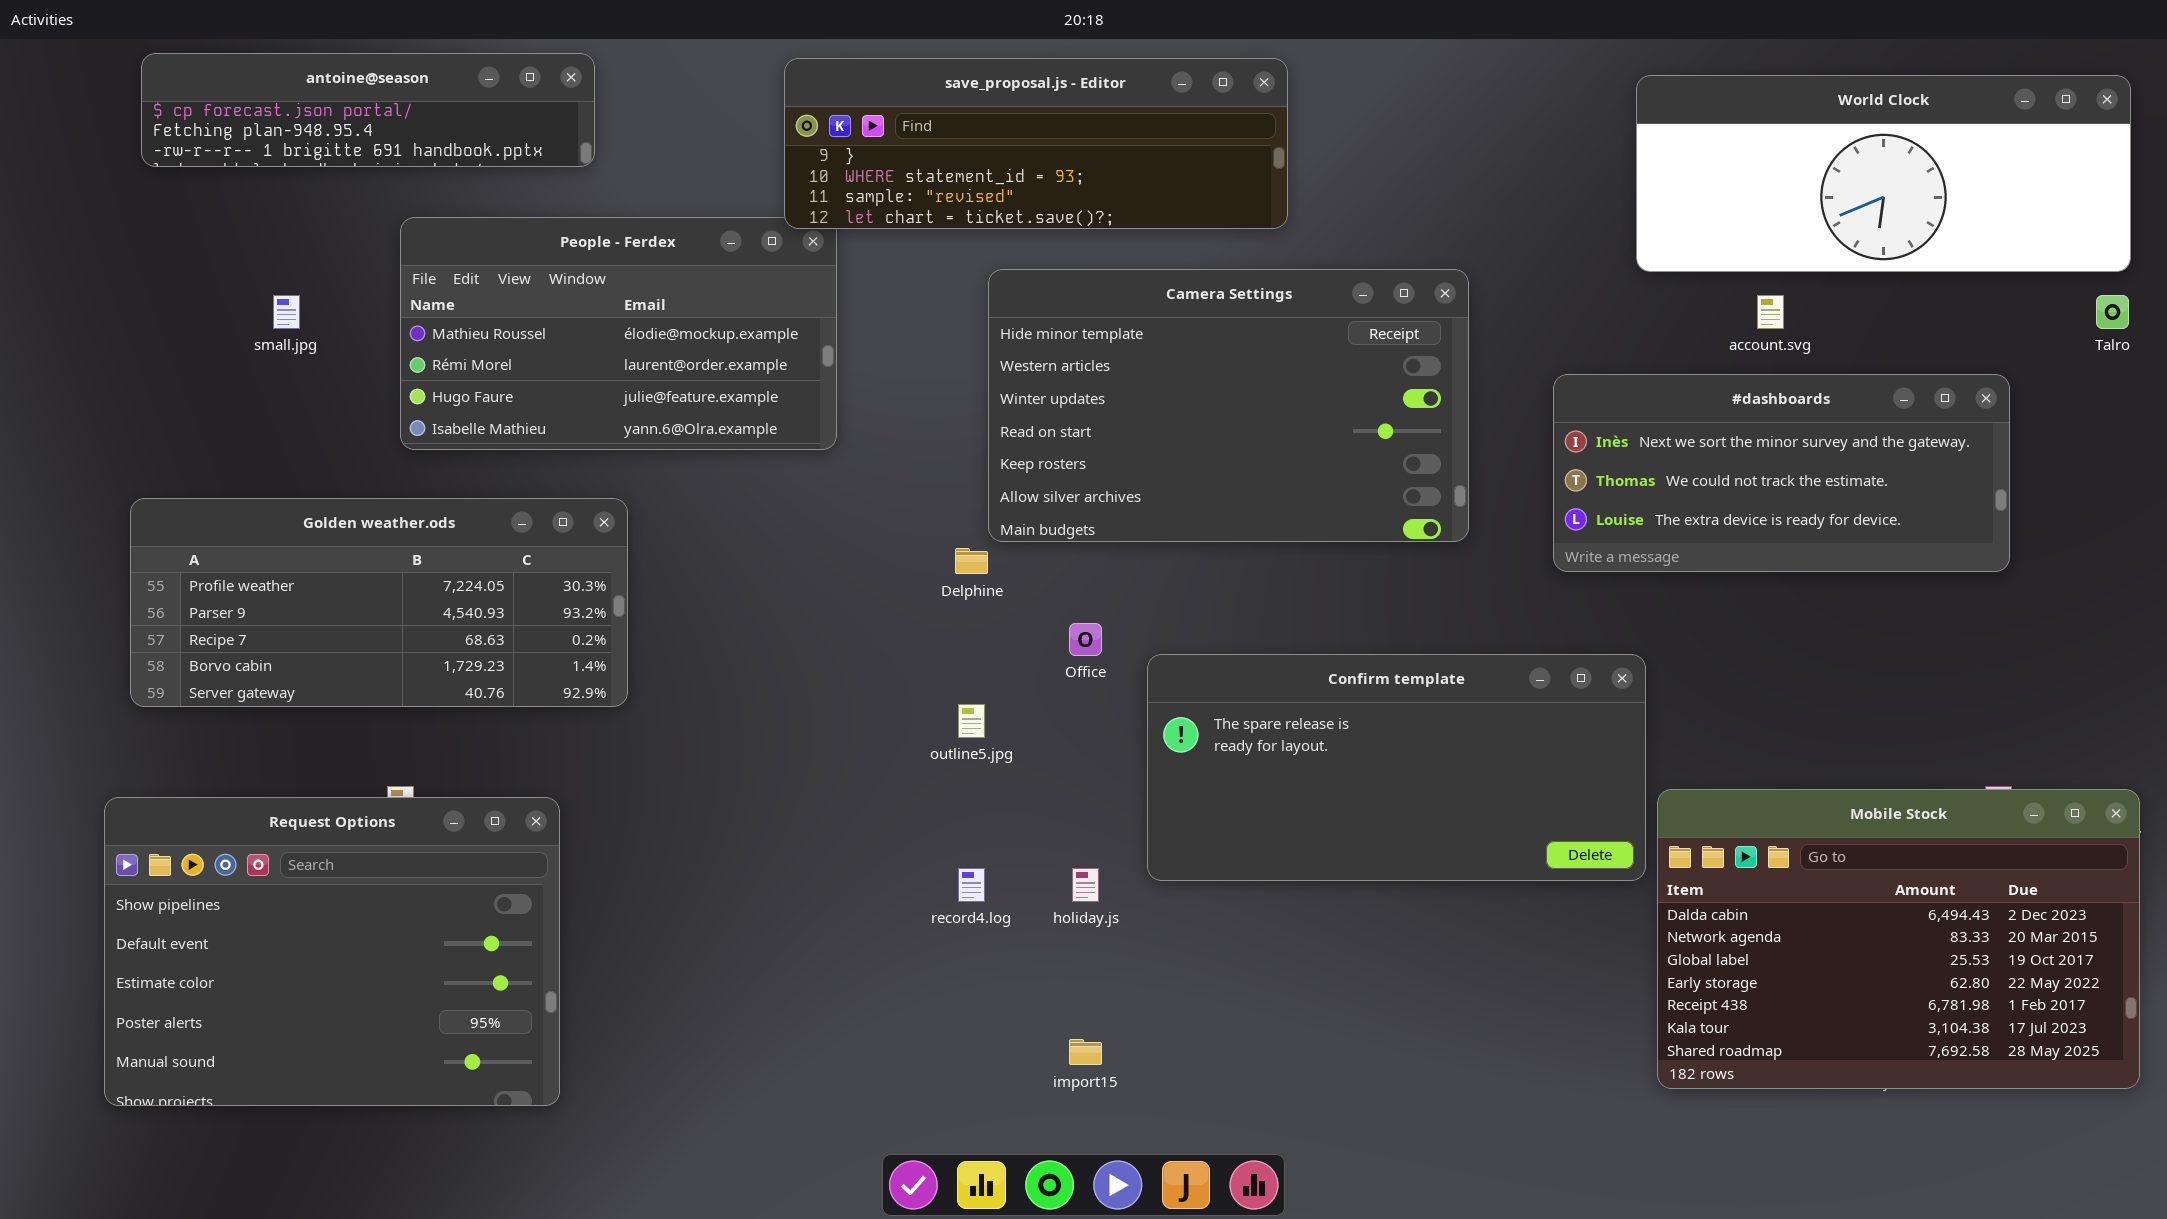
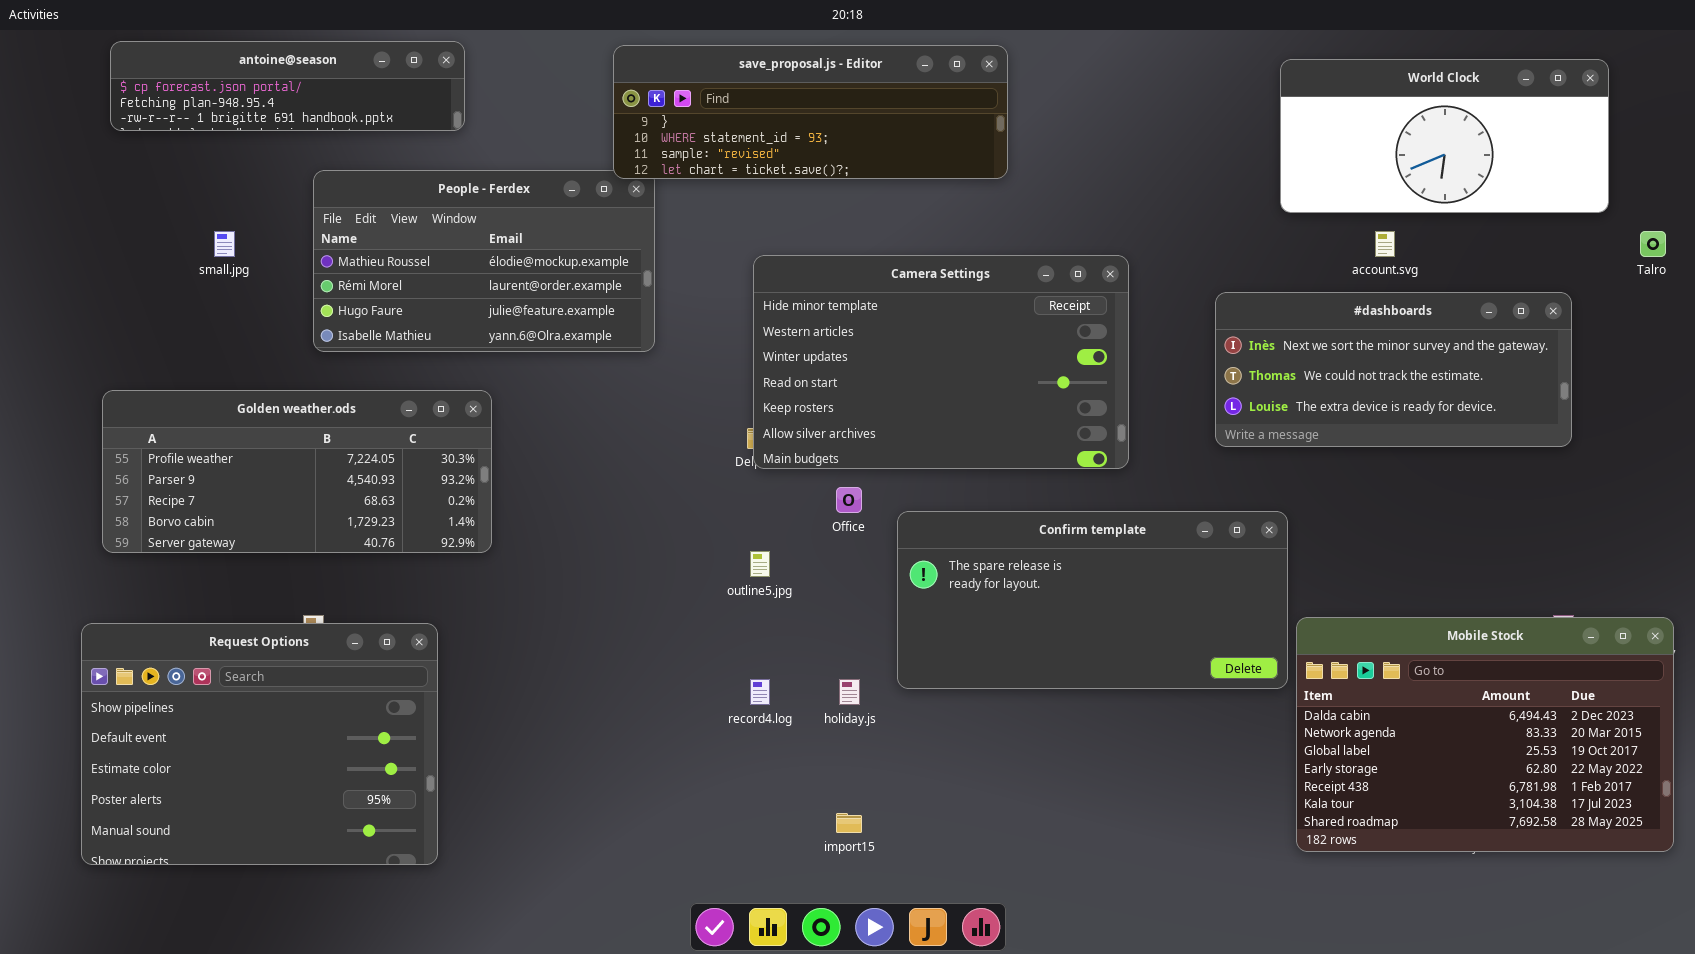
World Clock: [1636,75,2131,272] -> [1280,59,1609,213], resized
Camera Settings: [988,269,1469,542] -> [753,255,1129,469], moved

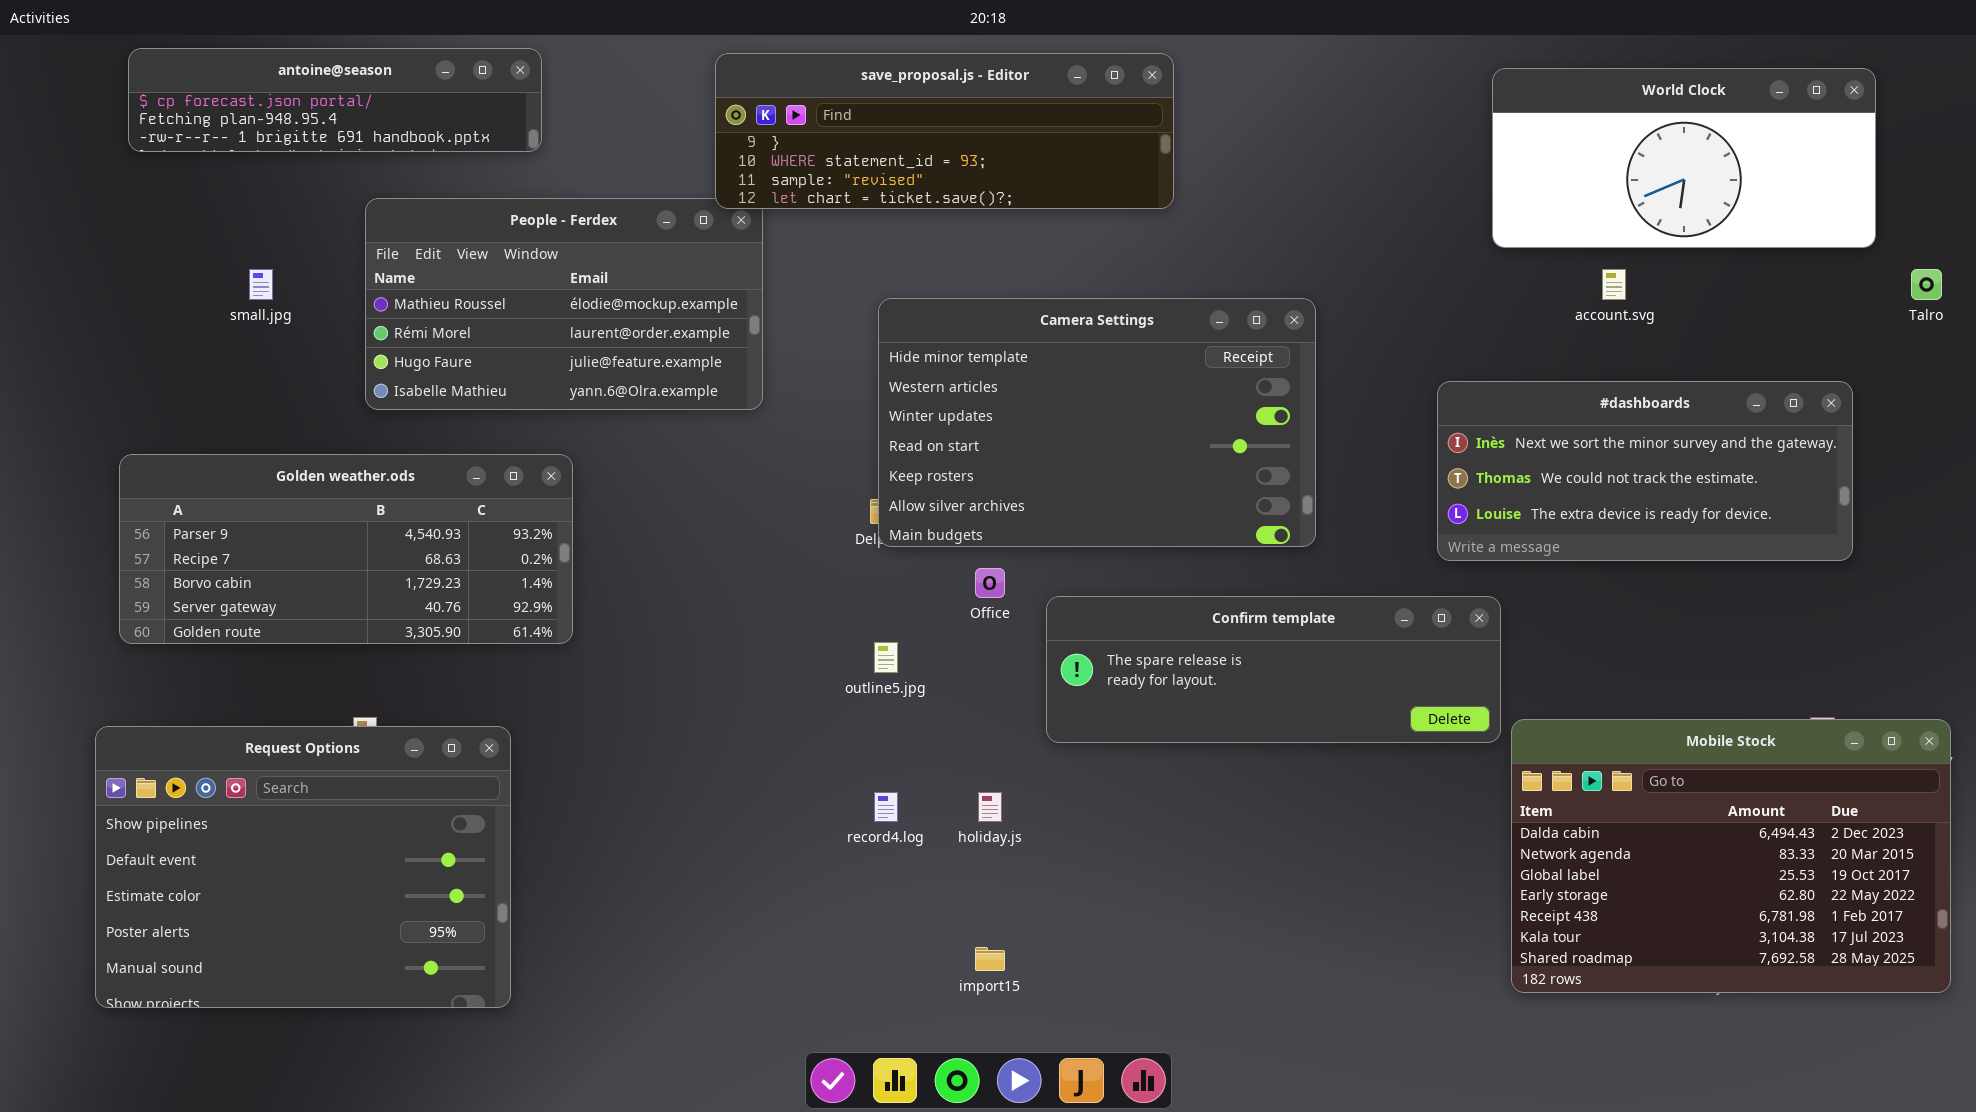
#dashboards: [1215,292,1572,447] -> [1437,381,1853,561], moved
Golden weather.ods: [102,390,492,553] -> [119,454,573,644], scrolled down 1 row
Confirm template: [897,511,1288,689] -> [1046,596,1501,743], resized

